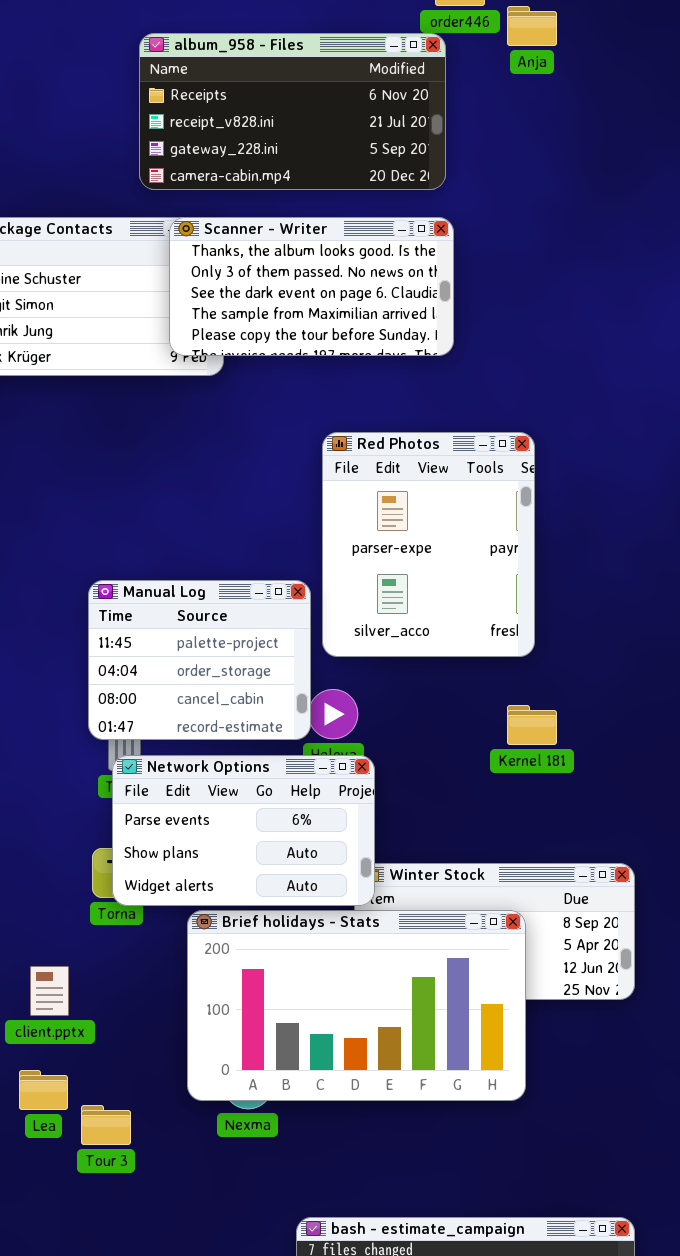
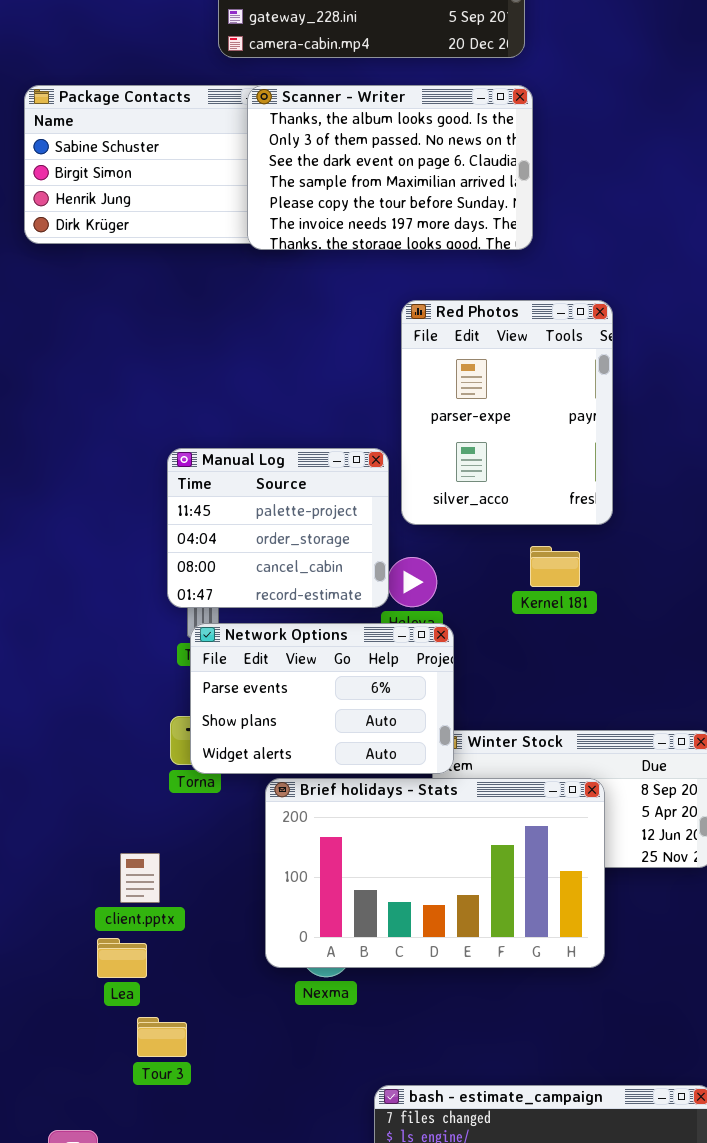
Scanner - Writer: [169,217,454,356] -> [247,85,533,250], resized
Kernel 181: [507,705,557,745] -> [530,546,580,587], moved
client.pptx: [30,966,69,1016] -> [120,853,160,903], moved
Tour 3: [81,1105,131,1145] -> [137,1017,187,1057], moved

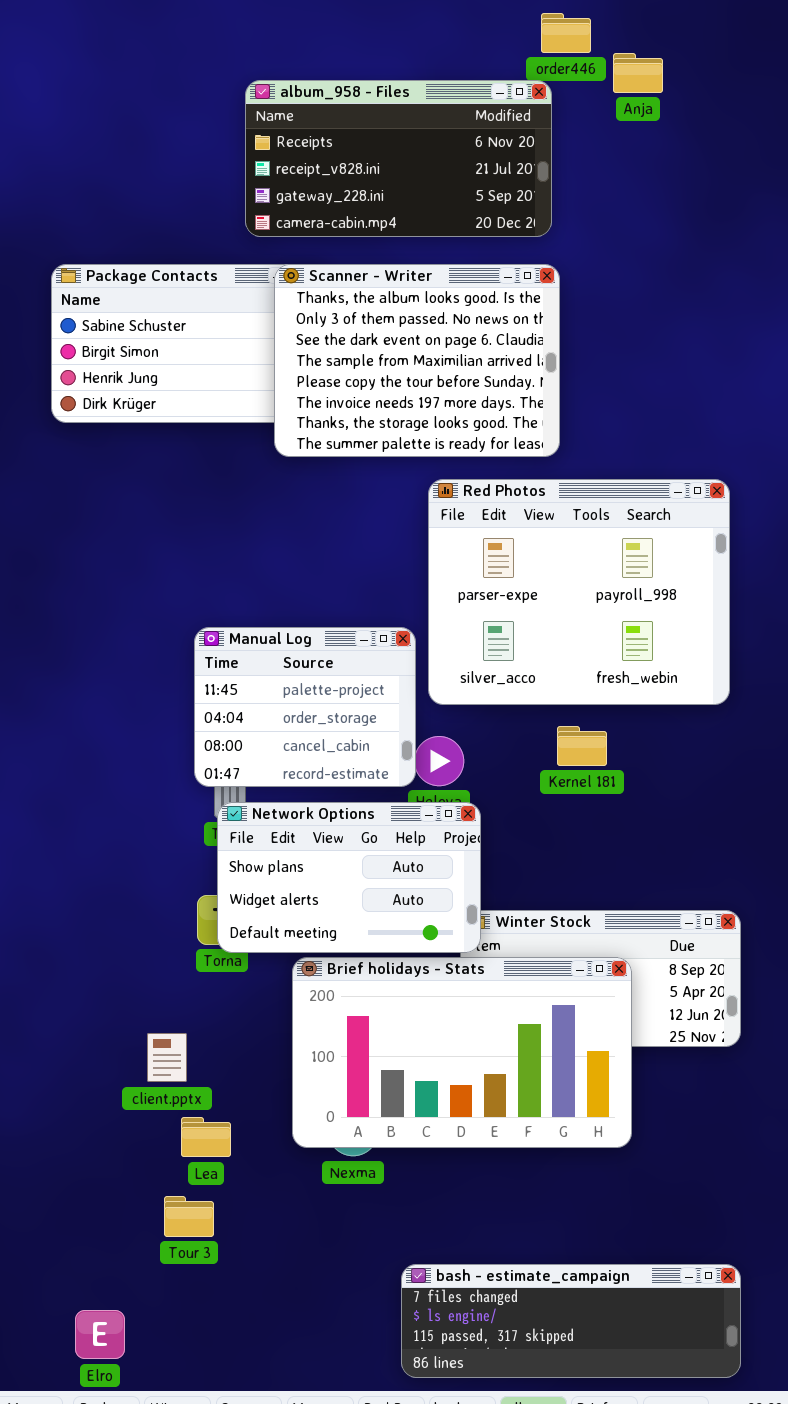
Scanner - Writer: [247,85,533,250] -> [274,264,560,457], resized
Red Photos: [401,300,613,525] -> [428,479,730,705], resized
Network Options: [190,623,454,774] -> [217,802,481,953], scrolled down 1 row
Lea: [97,938,147,978] -> [181,1117,231,1157], moved

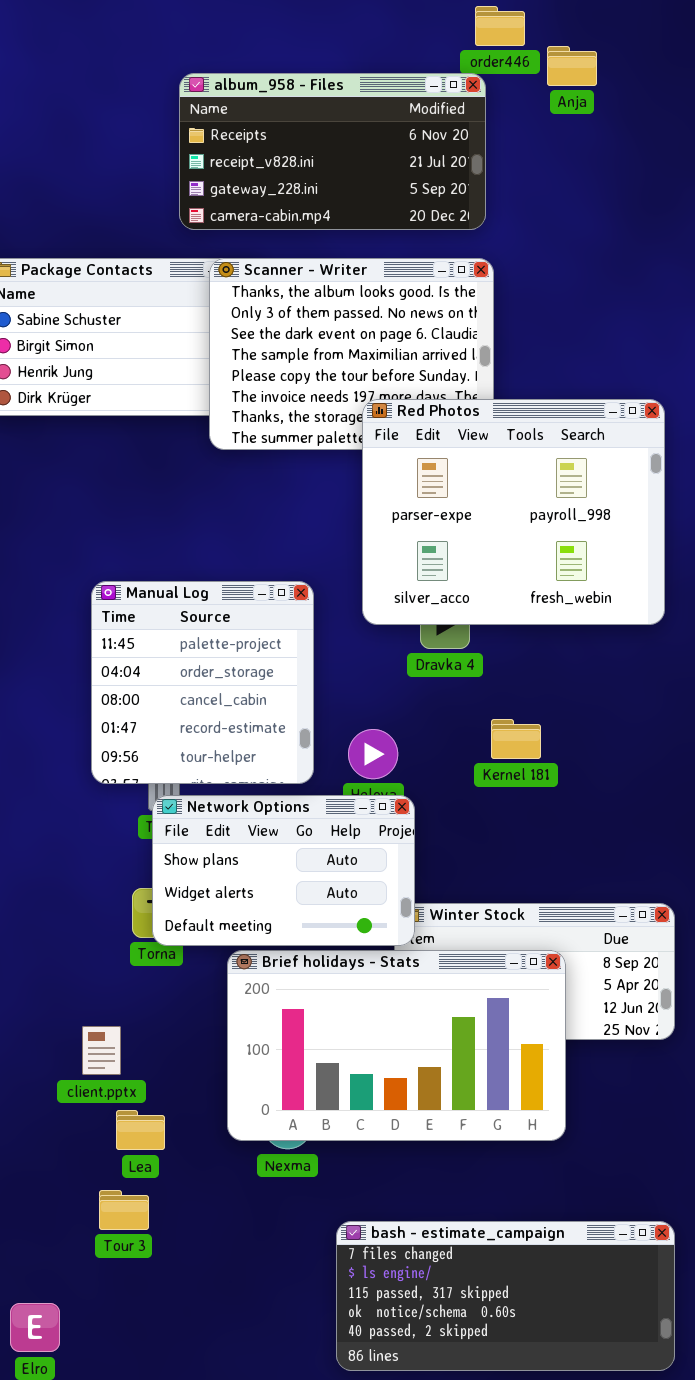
Red Photos: [428,479,730,705] -> [362,399,665,625], moved
Manual Log: [194,627,416,787] -> [91,581,314,784], moved, resized
bash - estimate_campaign: [401,1264,741,1378] -> [336,1221,675,1371], resized

